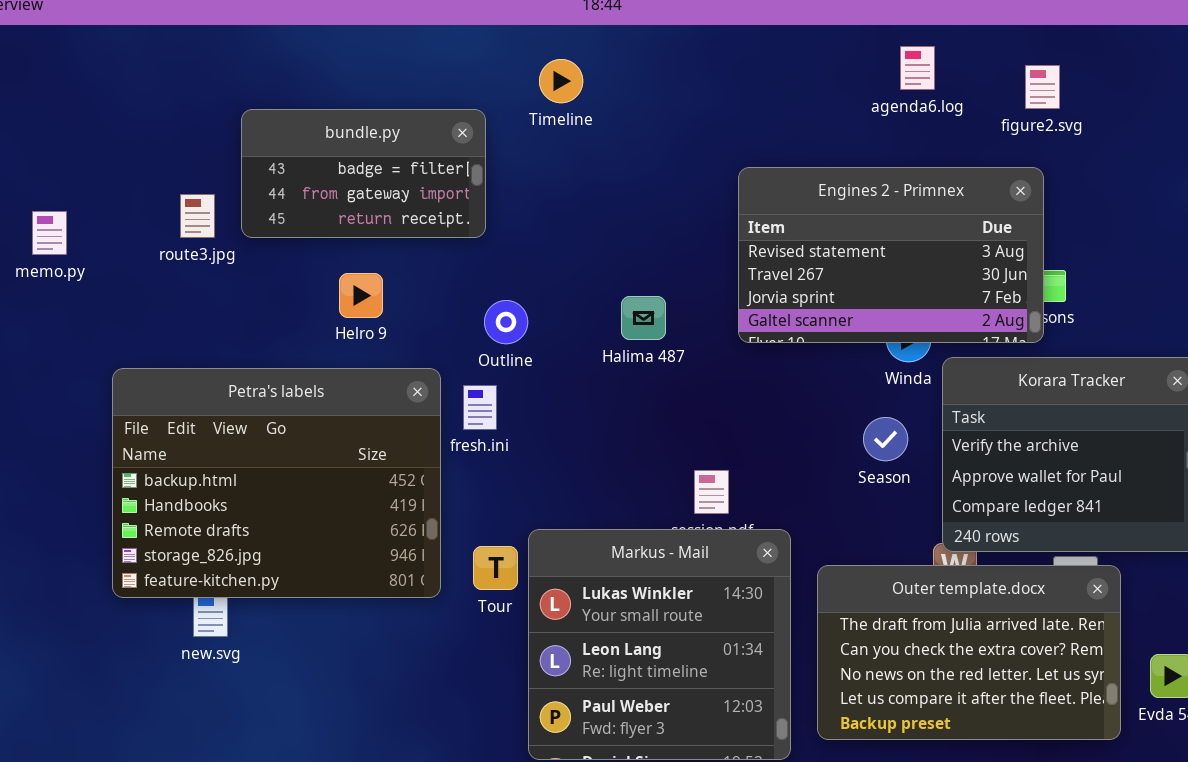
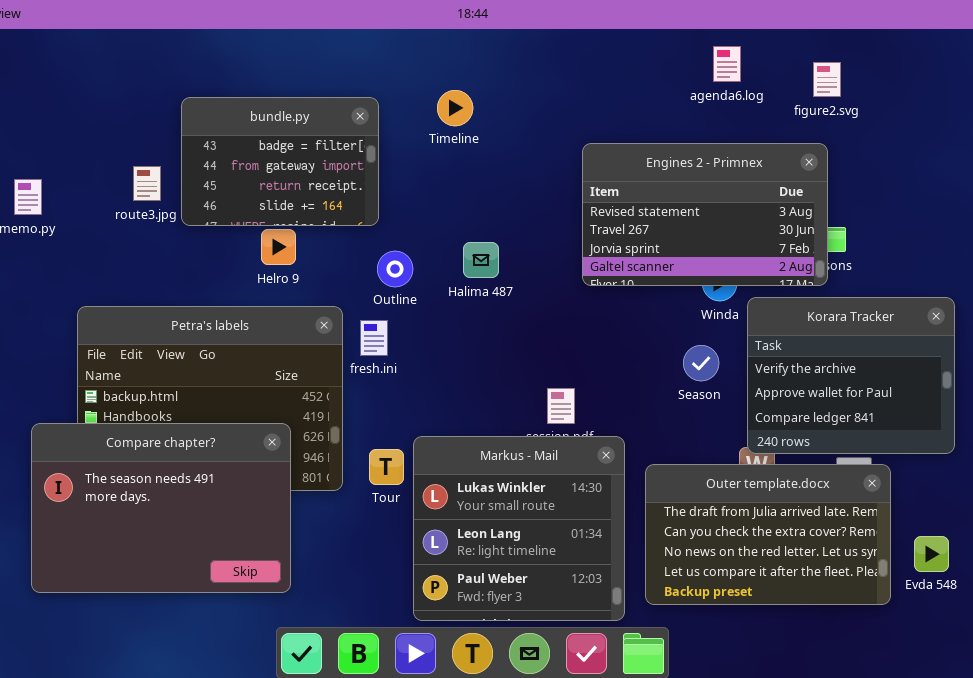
Timeline: [539,59,583,103] -> [437,90,473,126], moved
bundle.py: [241,109,486,238] -> [181,97,379,226], resized
Halima 487: [621,296,666,340] -> [463,242,499,278], moved
Compare chapter?: none -> [31,423,291,593], opened

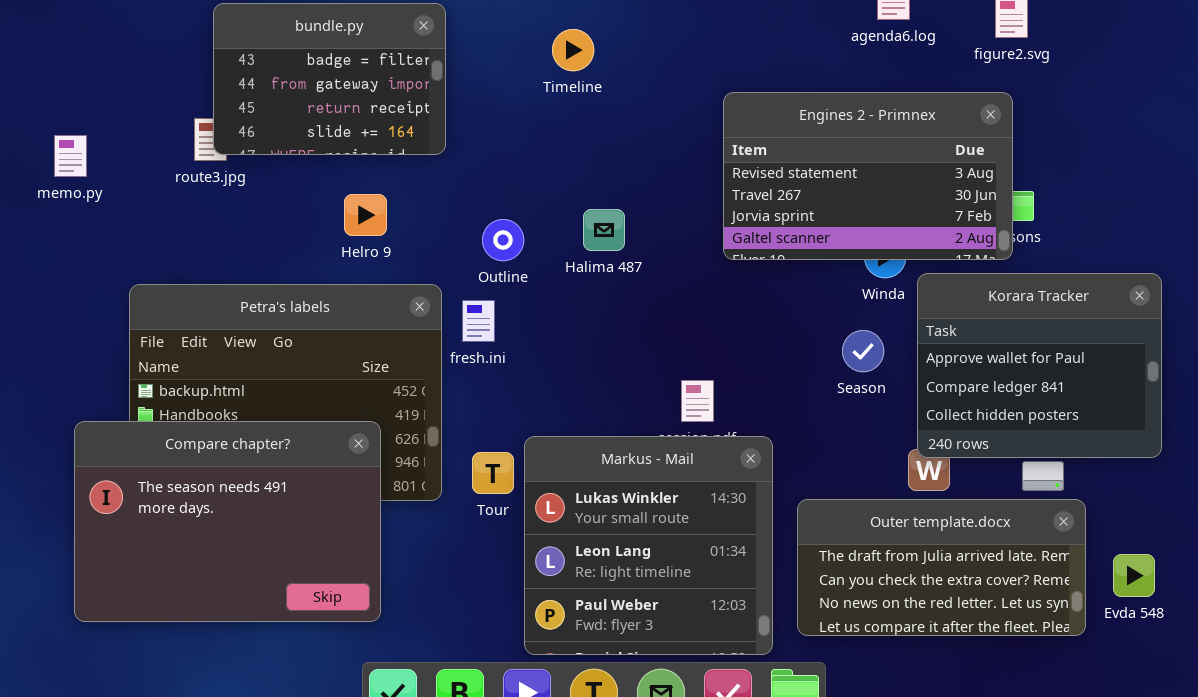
bundle.py: [181,97,379,226] -> [213,3,446,155], moved
Korara Tracker: [747,297,955,454] -> [917,273,1162,458], scrolled down 1 row
Outer template.docx: [645,464,891,605] -> [797,499,1086,636], resized

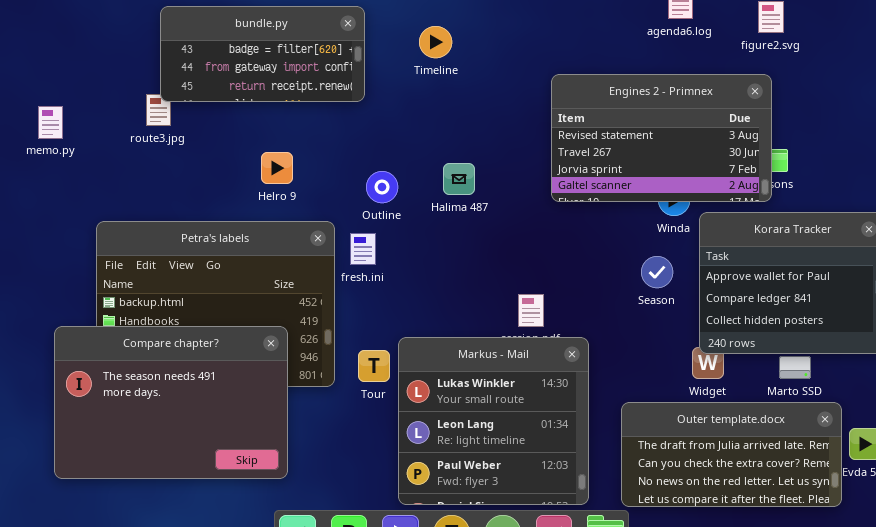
bundle.py: [213,3,446,155] -> [160,6,365,102], resized
Outer template.docx: [797,499,1086,636] -> [621,402,842,507], moved

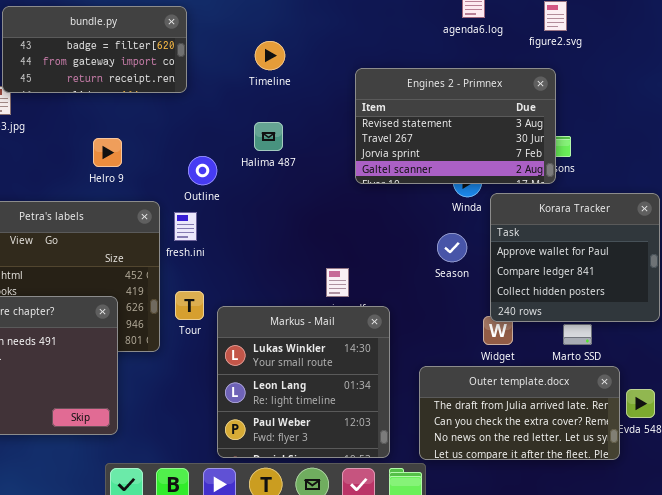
Timeline: [419,26,452,58] -> [255,41,285,70], moved
Halima 487: [443,163,475,195] -> [254,122,283,151], moved
Tour: [358,350,390,382] -> [175,291,204,320], moved

